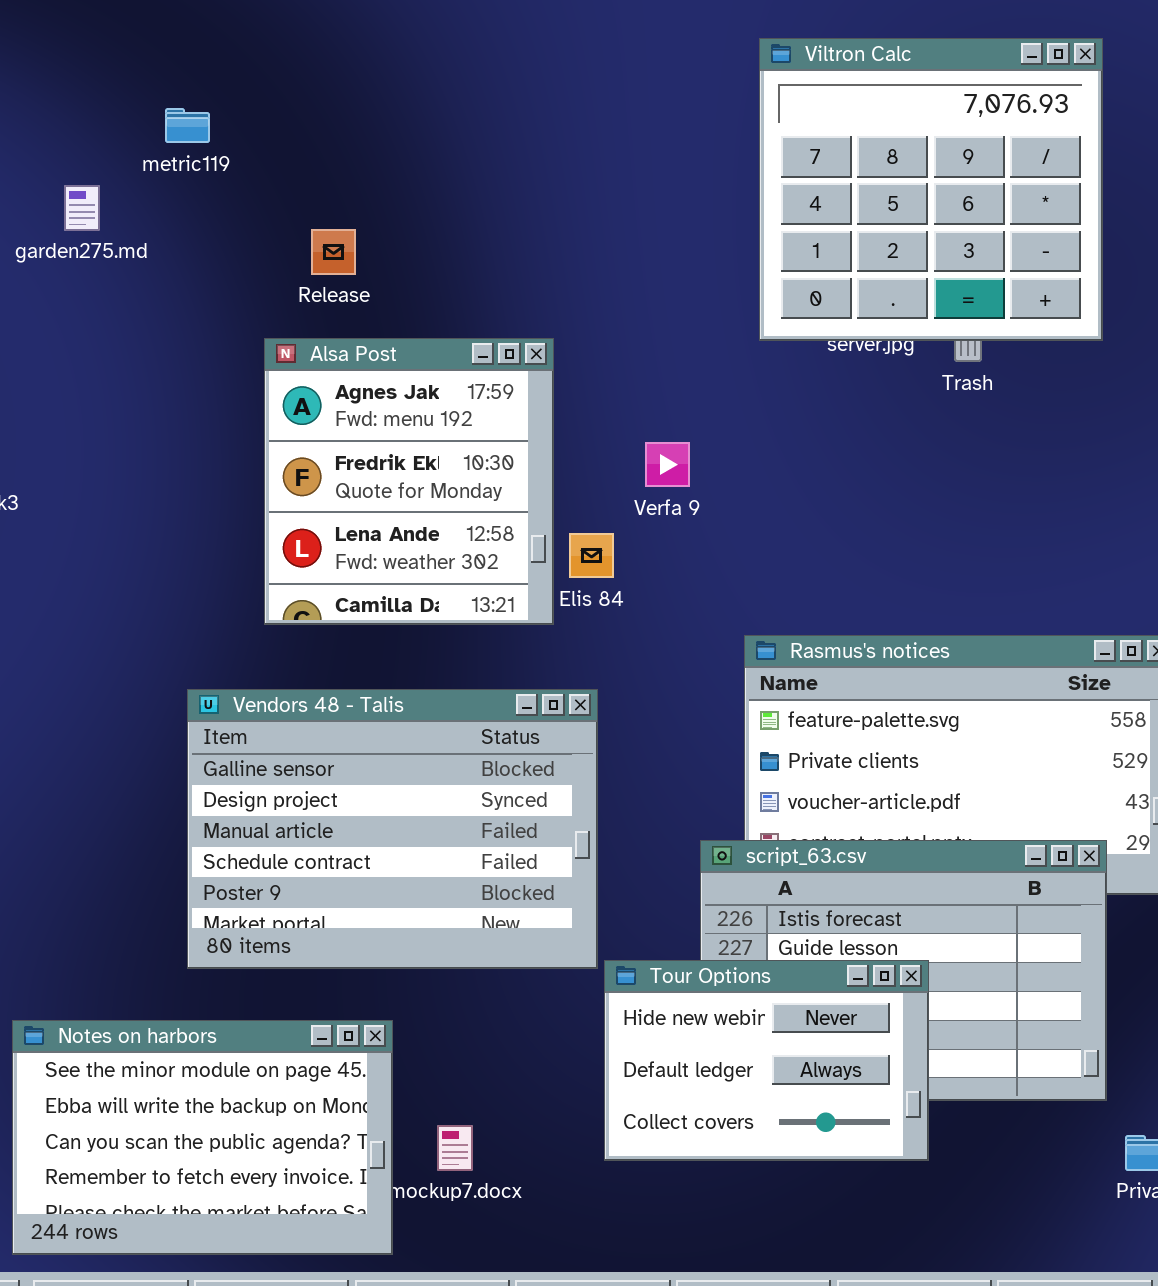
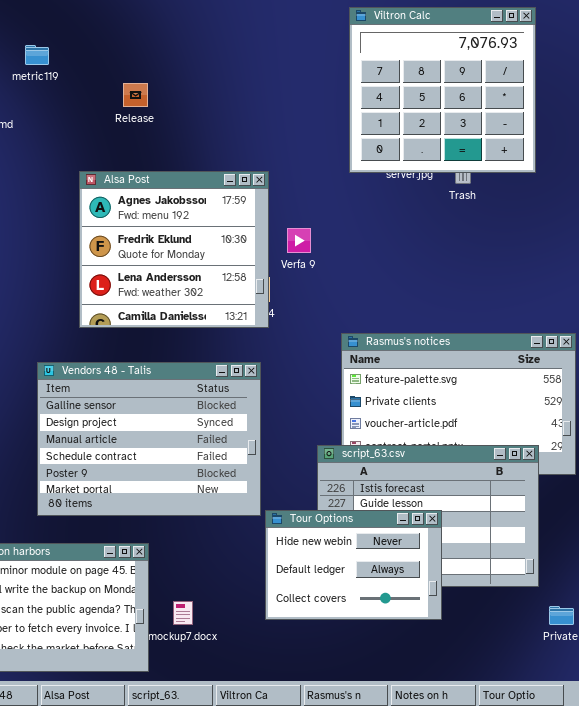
Release: [311,229,356,275] -> [123,83,148,107], moved
Alsa Post: [264,338,554,625] -> [79,171,269,328], resized

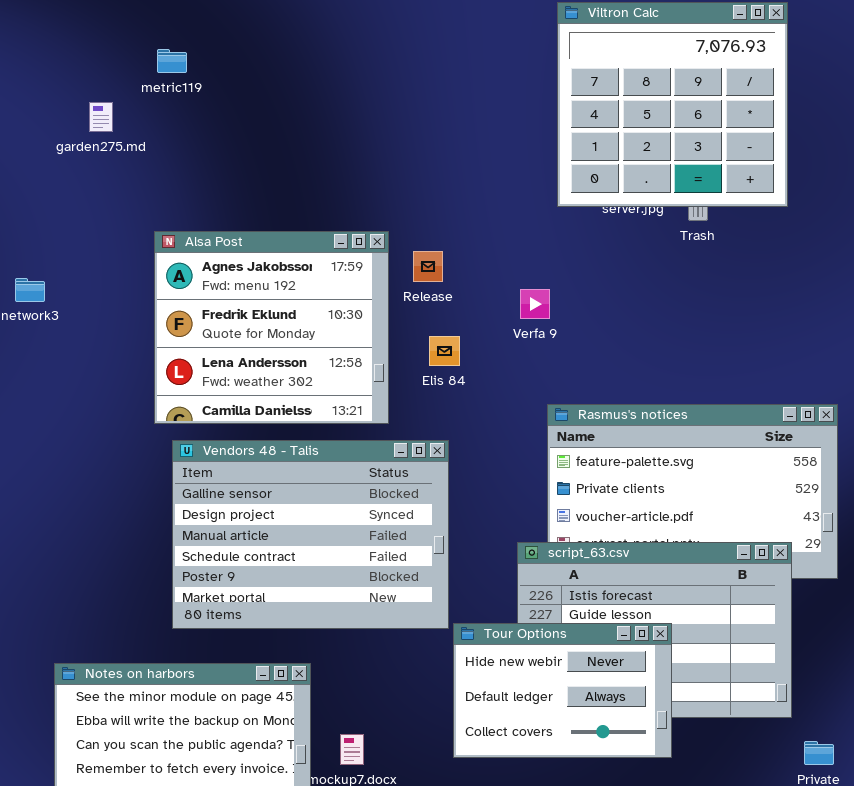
Release: [123,83,148,107] -> [413,251,443,282], moved
Alsa Post: [79,171,269,328] -> [154,231,389,424], moved
Verfa 9: [287,228,311,253] -> [520,289,550,319], moved

